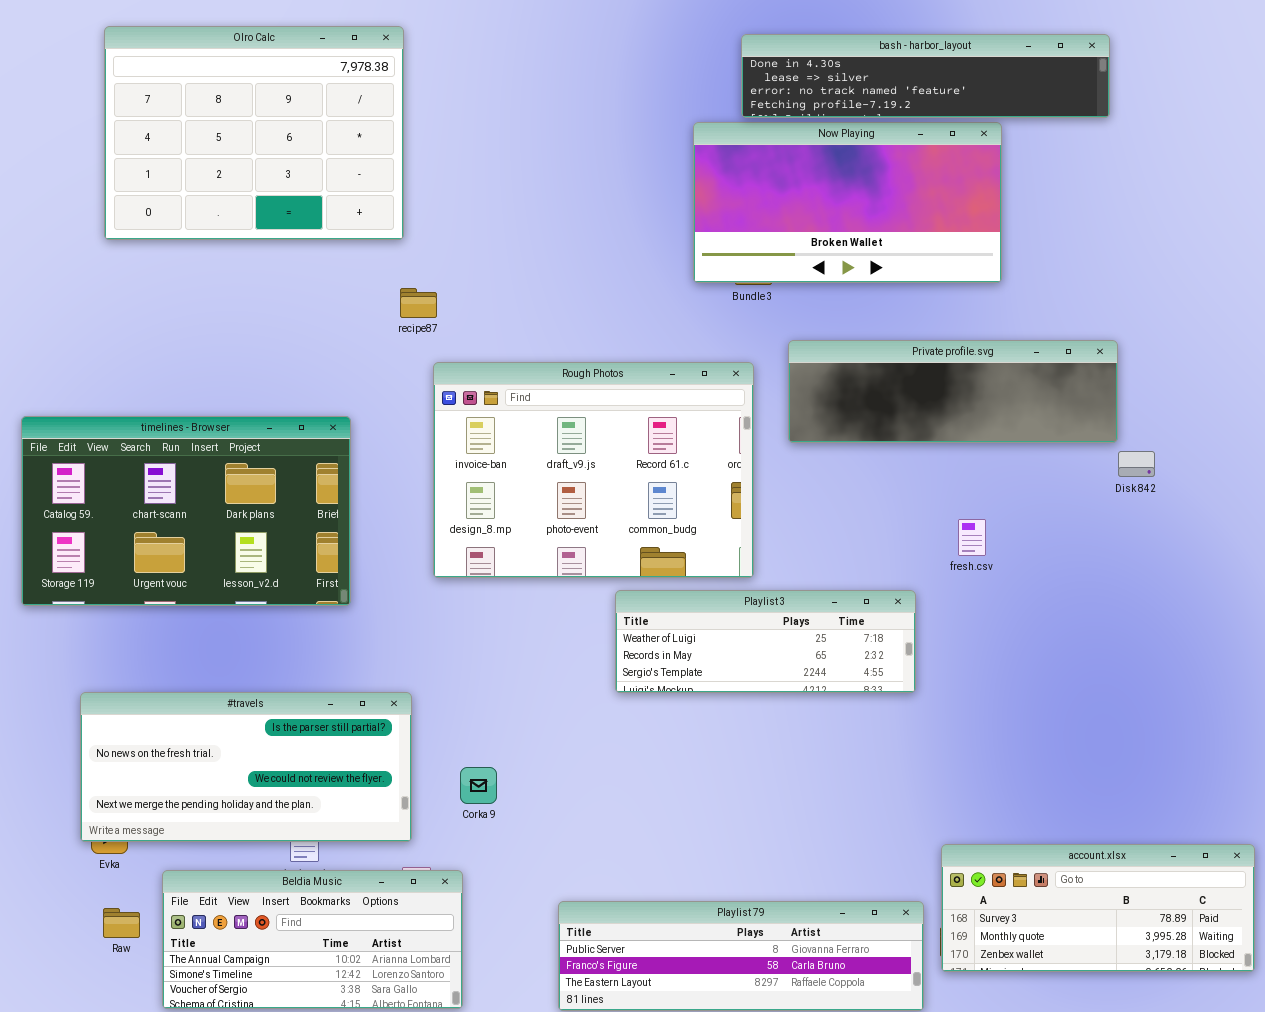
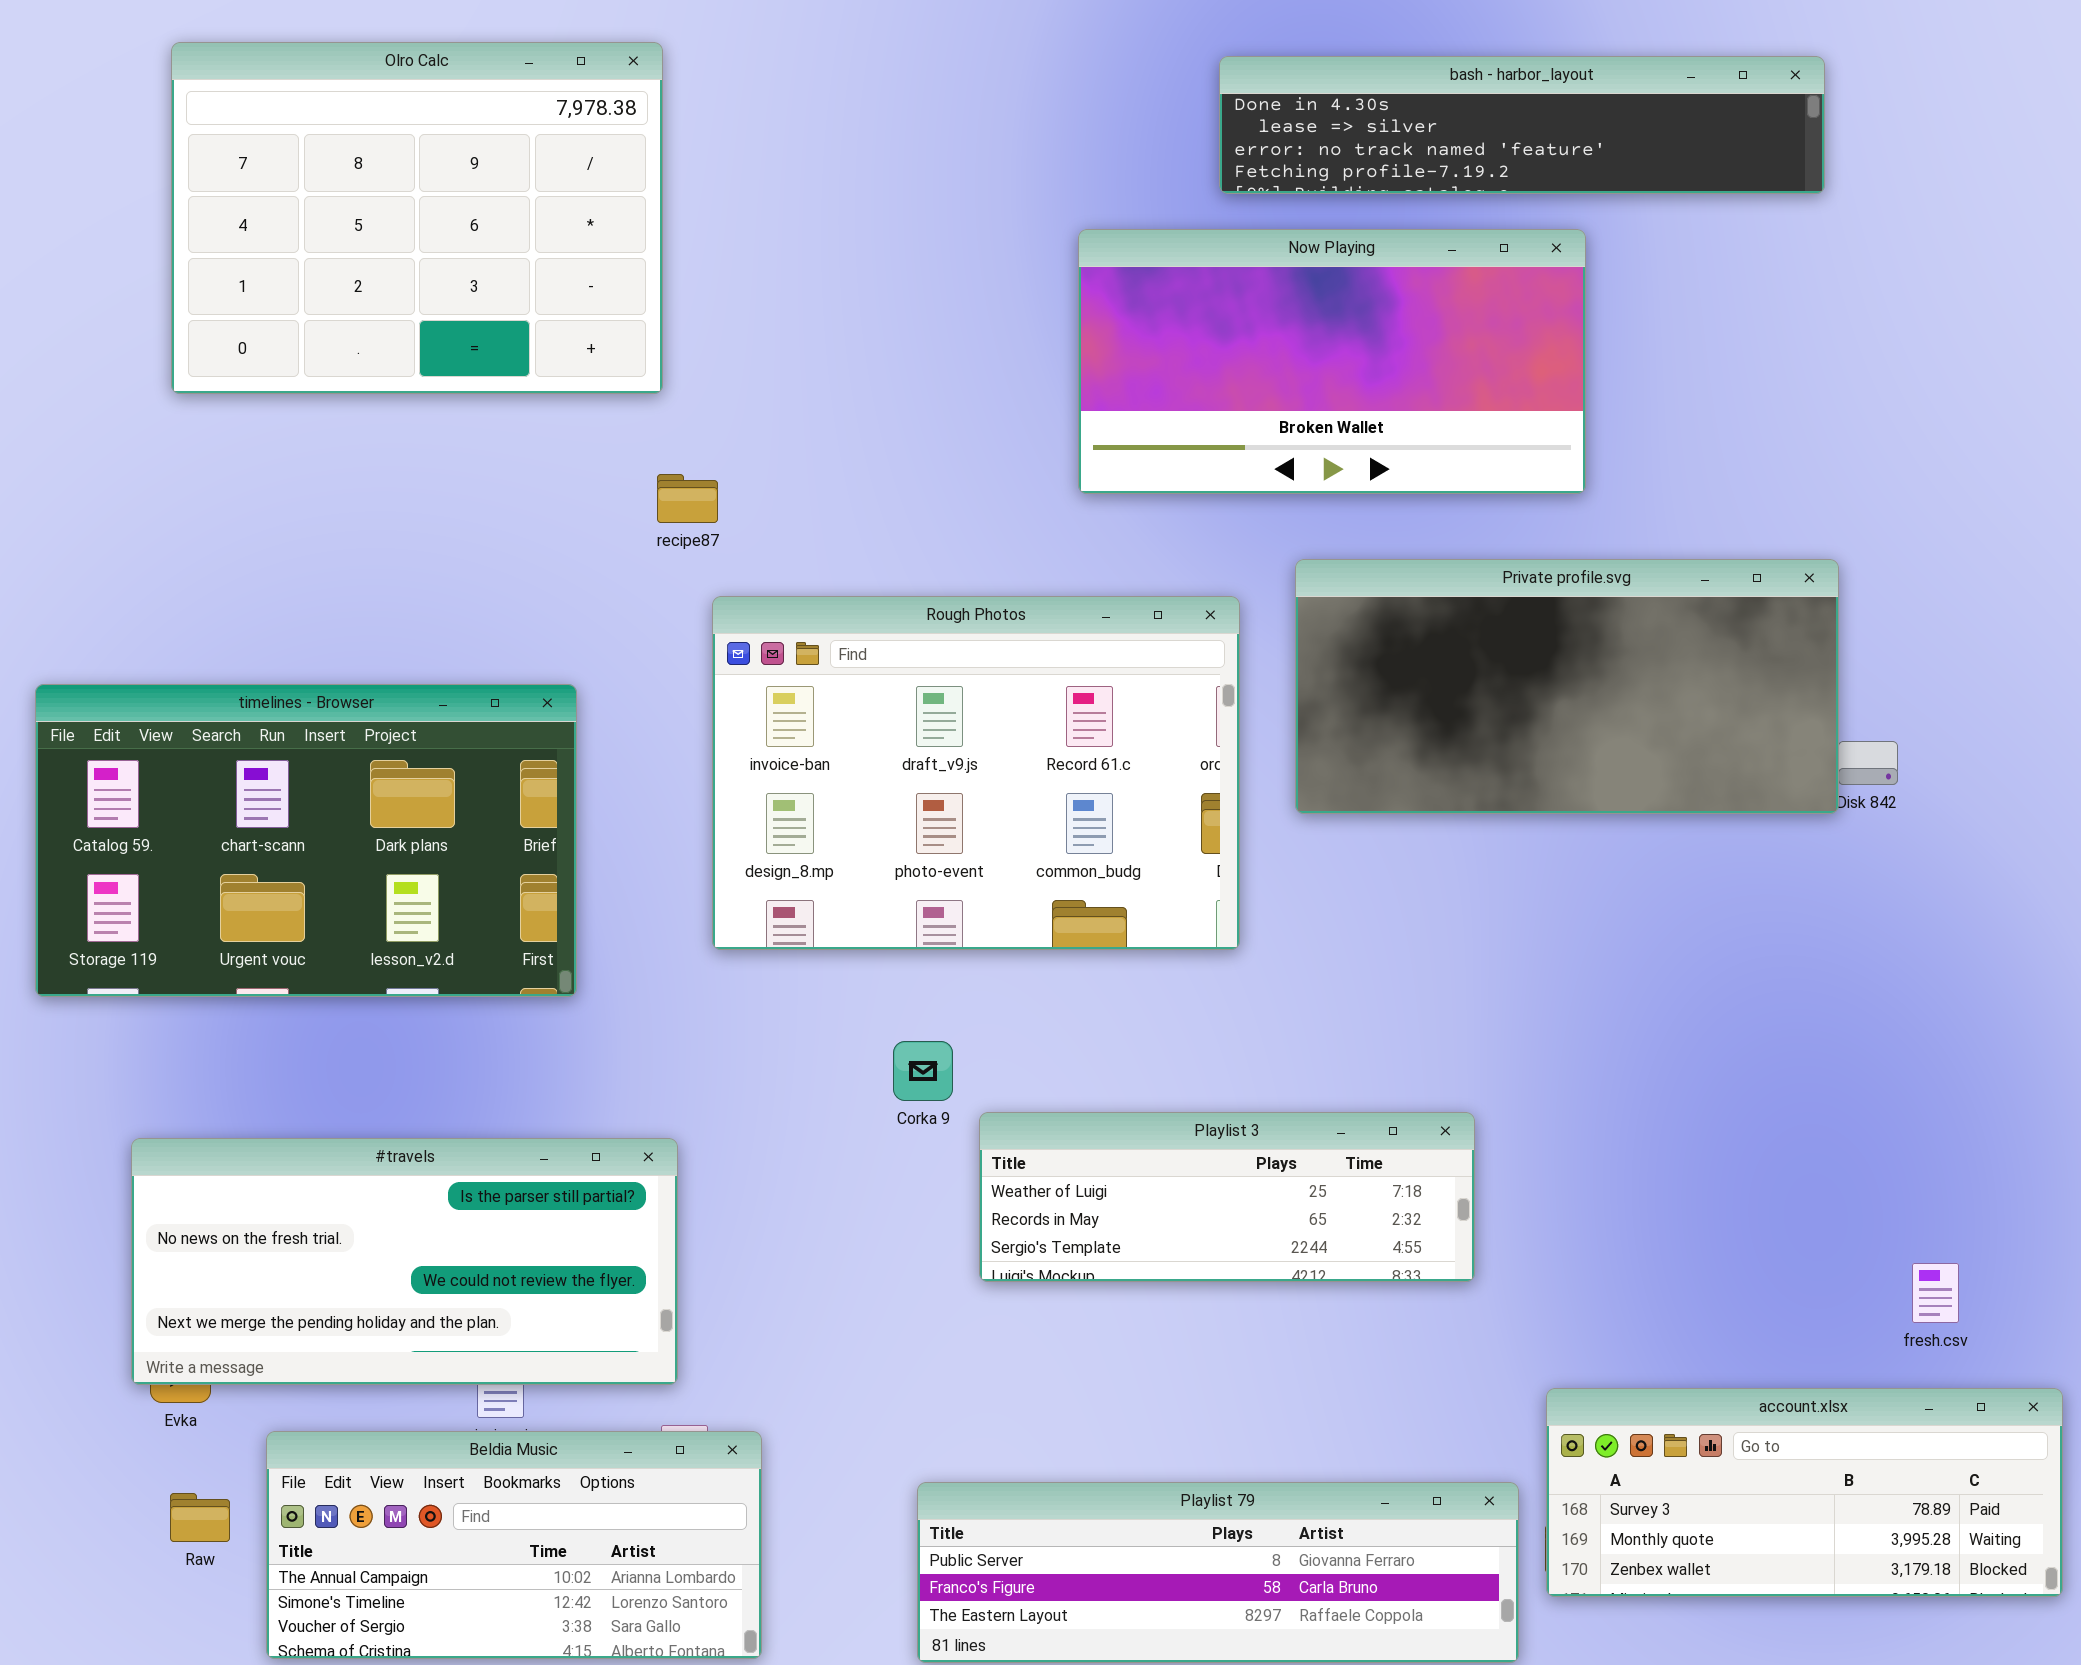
Now Playing: [693,122,1002,283] -> [1078,229,1586,494], moved
Private profile.svg: [788,340,1118,443] -> [1295,559,1839,814], resized
fresh.csv: [958,519,986,556] -> [1912,1263,1959,1323], moved
Playlist 3: [615,590,916,693] -> [979,1112,1475,1282], moved
Corka 9: [460,767,497,804] -> [893,1041,953,1101], moved

